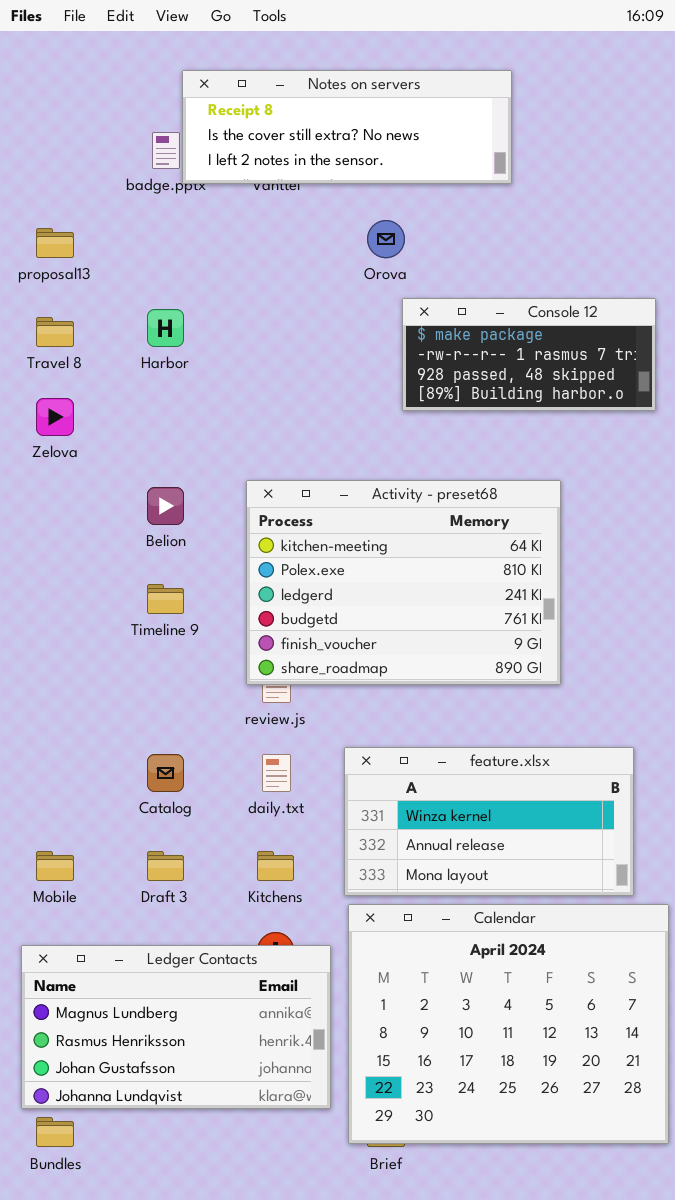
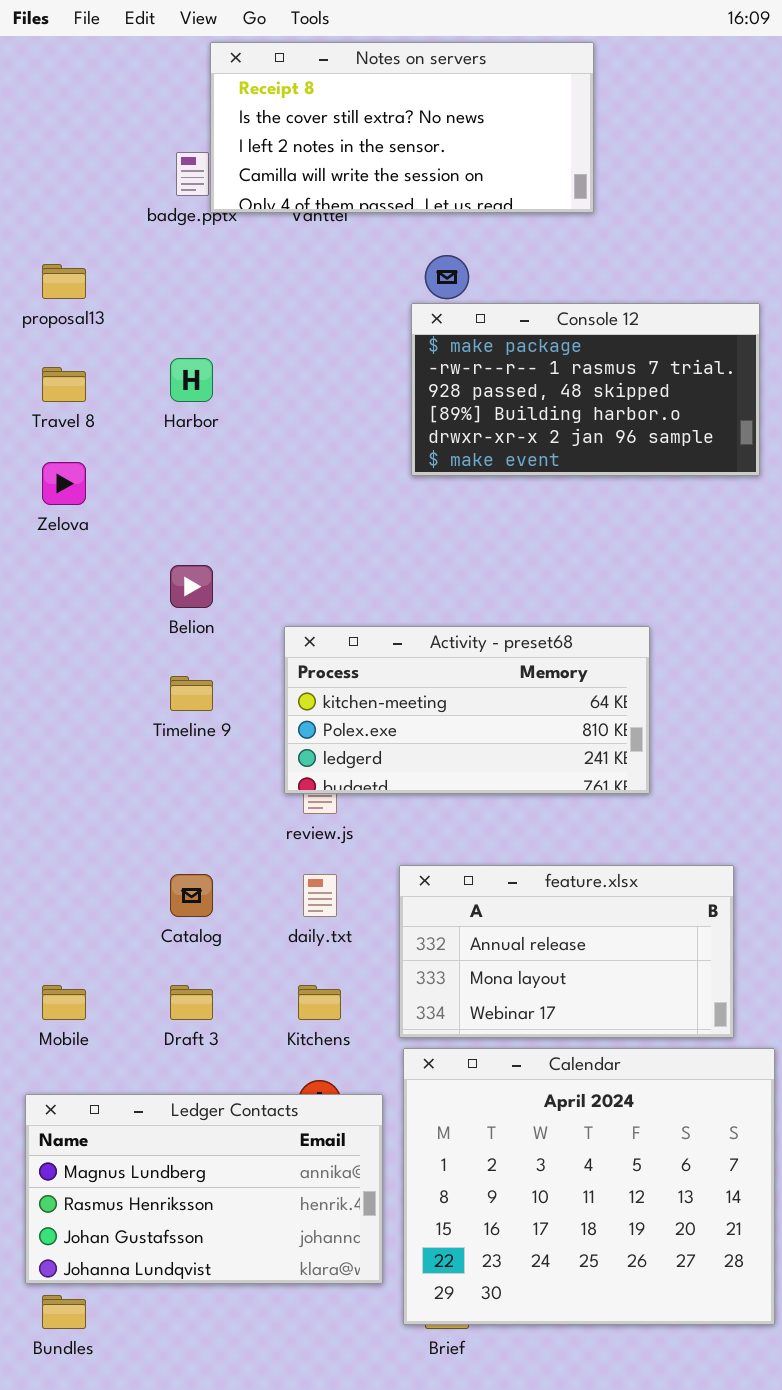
Notes on servers: [182,70,512,184] -> [210,42,594,213], resized
Console 12: [402,298,656,411] -> [411,303,760,476], resized
Activity - preset68: [246,480,561,685] -> [284,626,650,794], resized
feature.xlsx: [344,747,634,896] -> [399,865,734,1038], scrolled down 1 row

